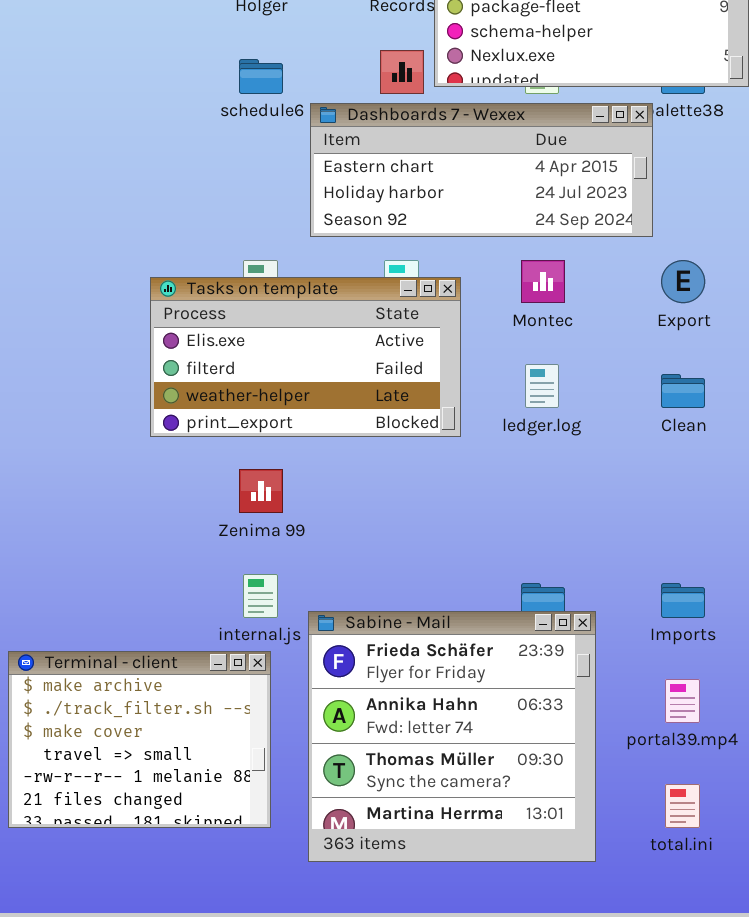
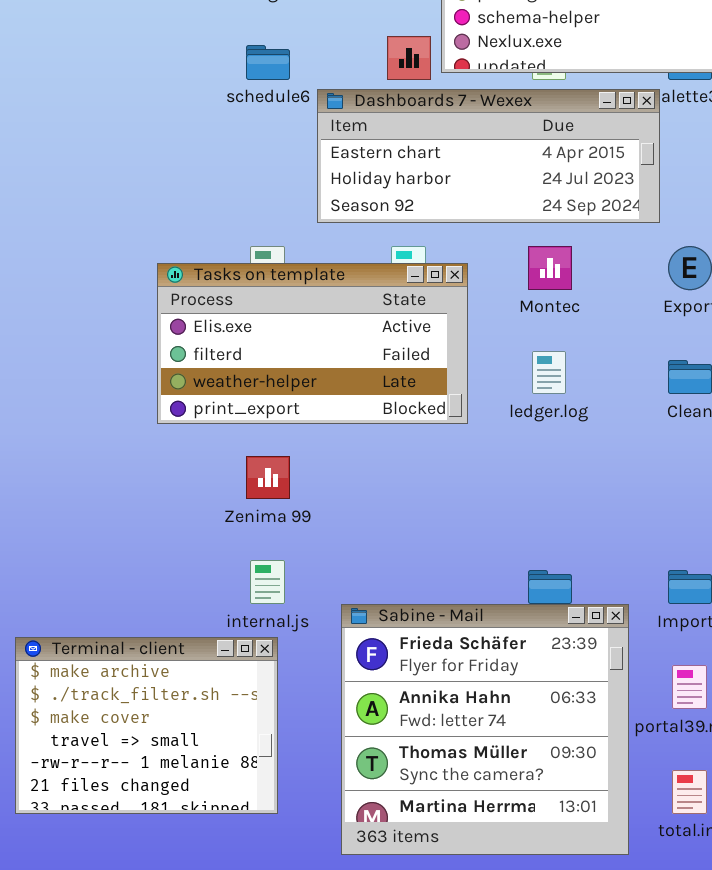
Sabine - Mail: [308,611,596,862] -> [341,604,629,855], moved

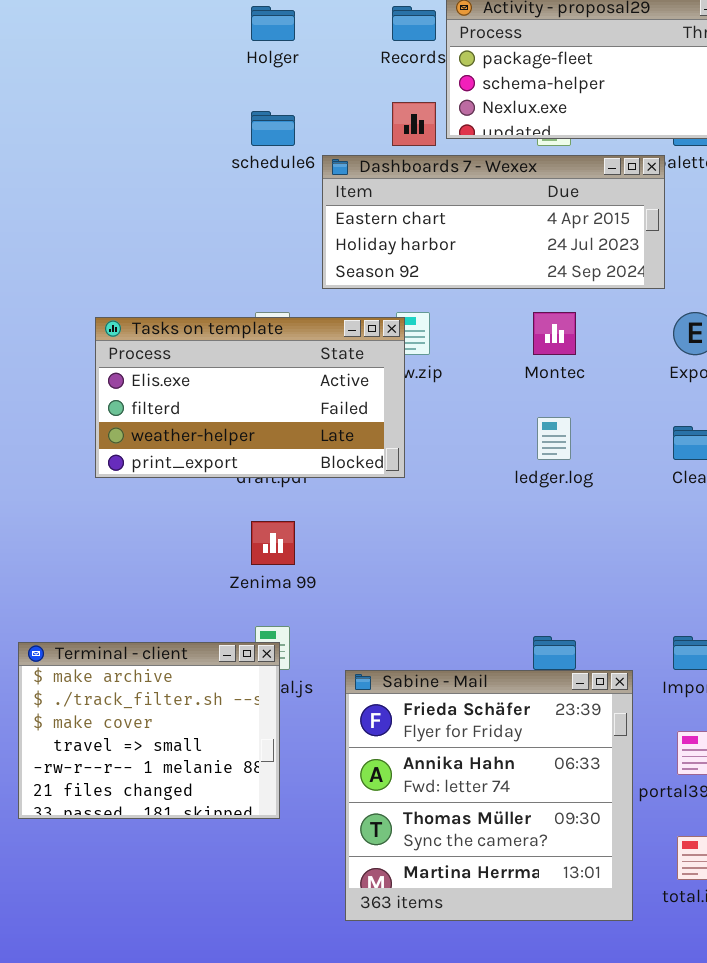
Tasks on template: [157,263,468,424] -> [95,317,405,478], moved
Terminal - client: [15,637,278,814] -> [18,642,280,819], moved

